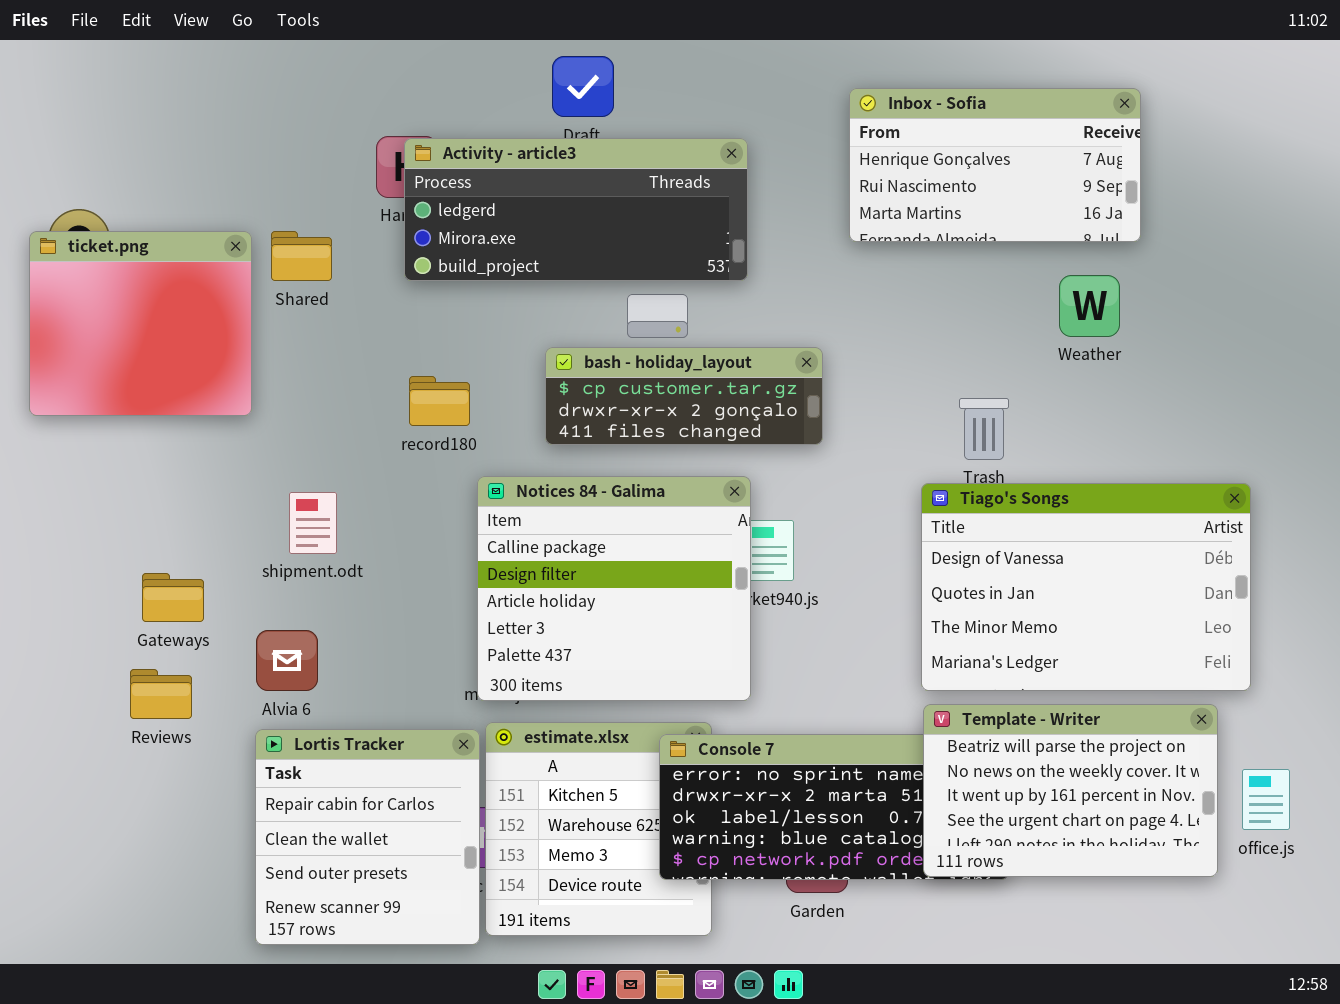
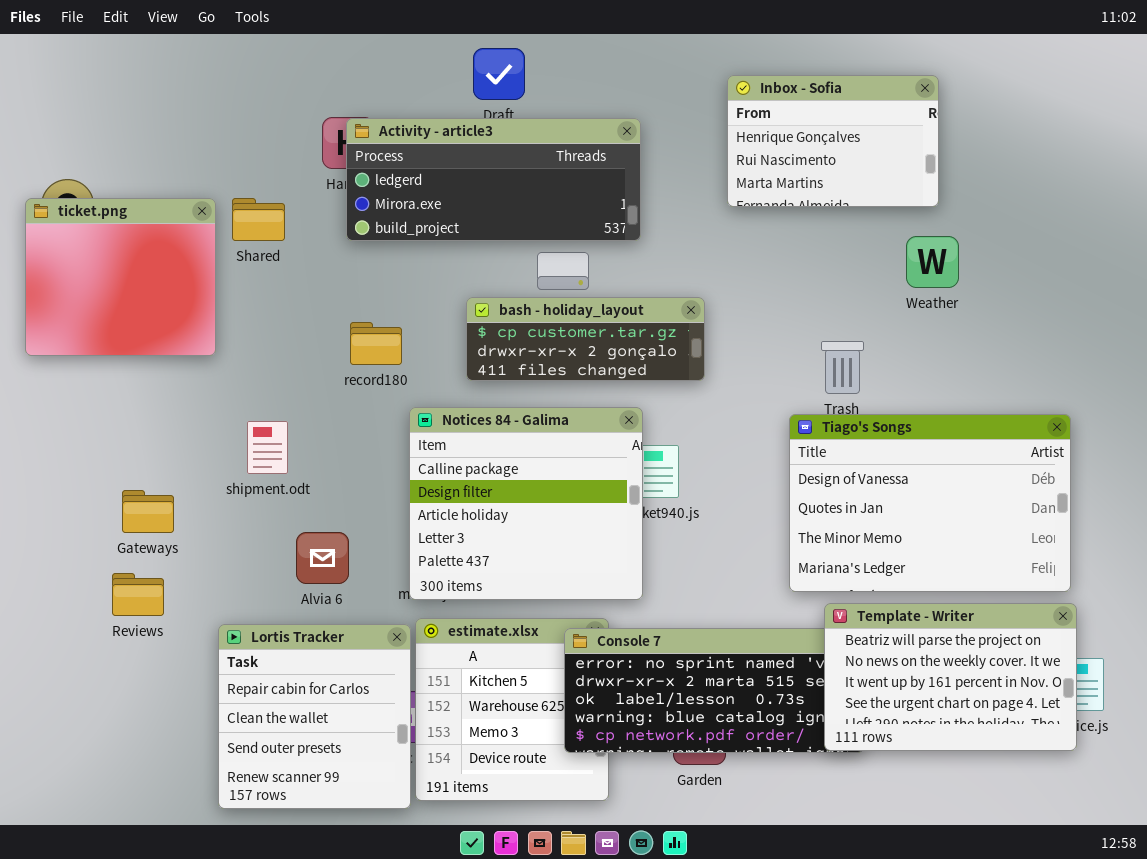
Inbox - Sofia: [849,88,1141,242] -> [727,75,939,207], resized
Alvia 6: [256,630,318,691] -> [296,532,349,584], moved
Template - Writer: [923,704,1218,877] -> [824,603,1077,751], moved

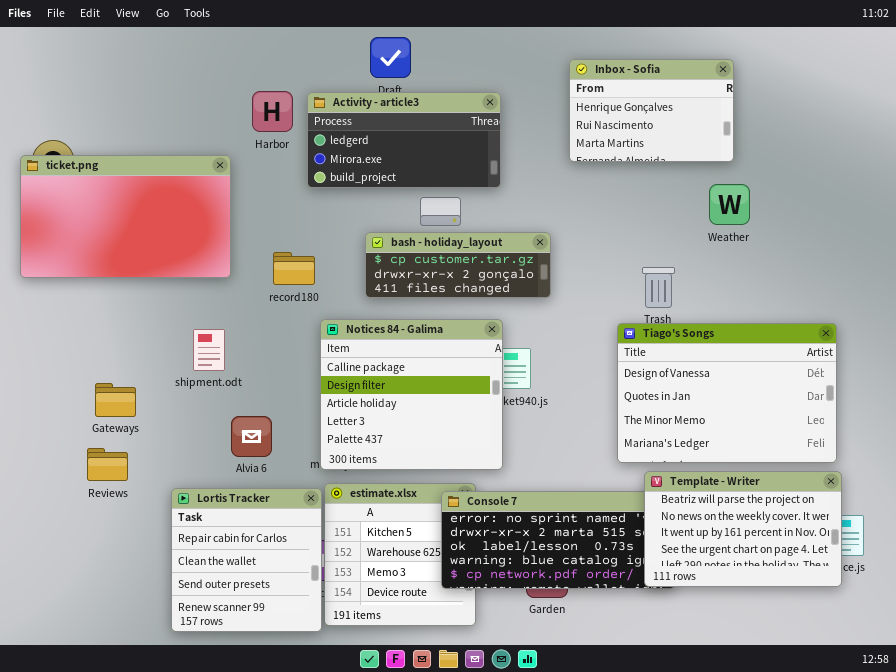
Activity - article3: [346,118,641,241] -> [307,92,501,188], resized
ticket.png: [25,198,216,356] -> [20,155,231,278], resized

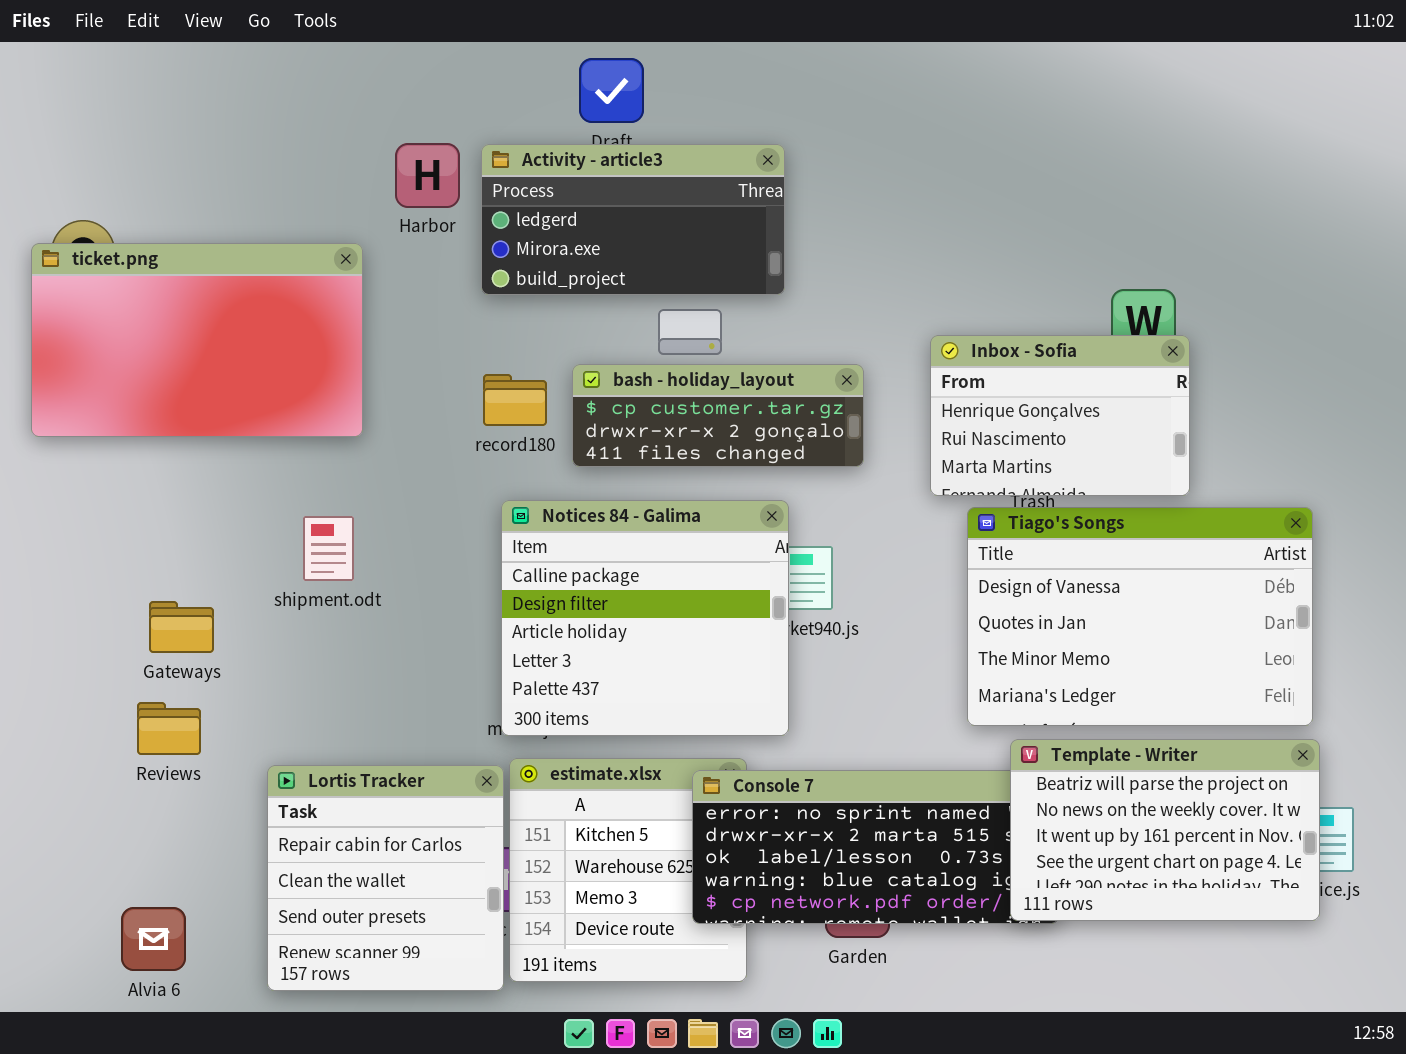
Inbox - Sofia: [569,59,734,162] -> [930,335,1190,496], moved
record180: [273,252,315,285] -> [483,374,547,426], moved
Alvia 6: [231,416,272,457] -> [121,907,186,971], moved

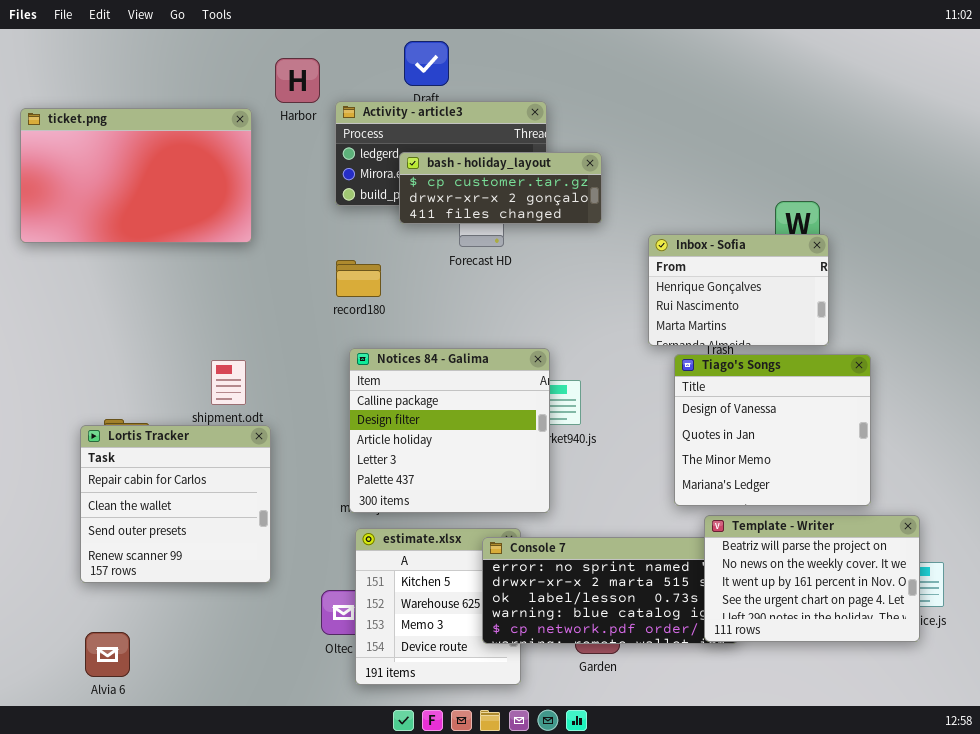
Harbor: [395,143,460,208] -> [275,58,320,103], moved
ticket.png: [31,243,363,437] -> [20,108,252,243], moved
bash - holiday_layout: [572,364,864,467] -> [399,152,602,224], moved
Tiago's Songs: [967,507,1313,726] -> [674,354,871,506], resized
Lortis Tracker: [267,765,504,991] -> [80,425,271,583], moved, resized

